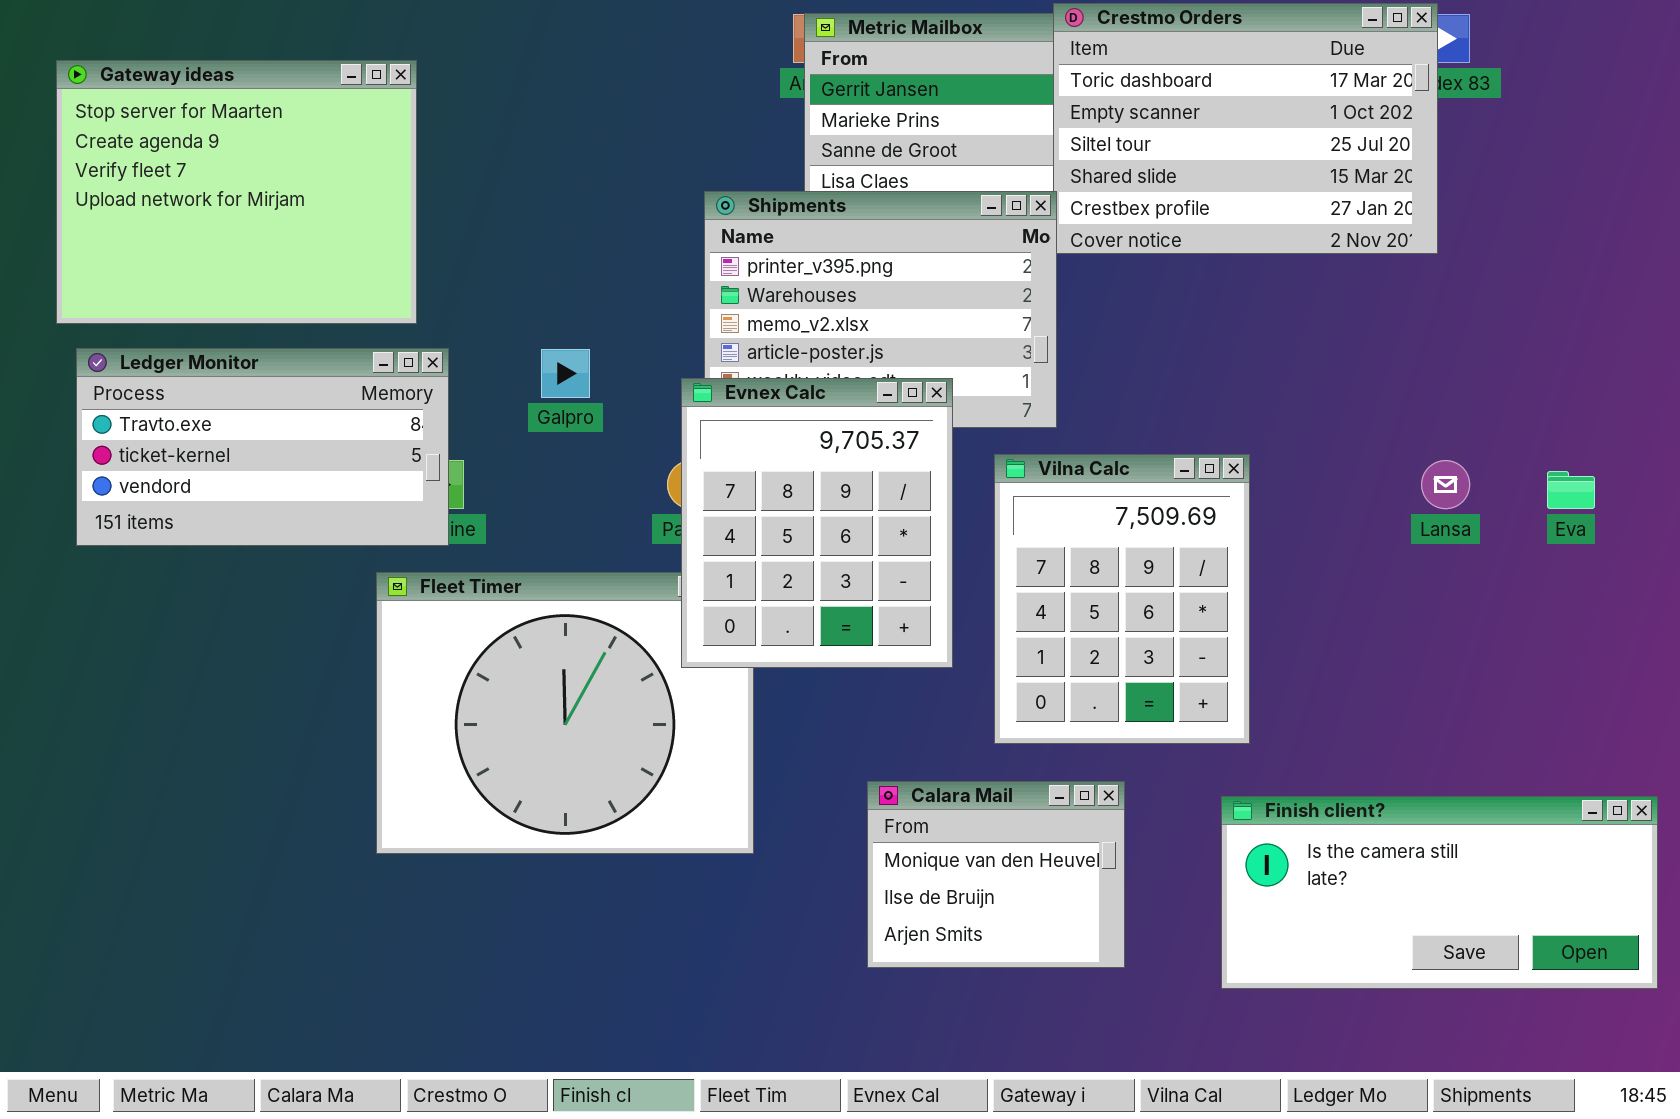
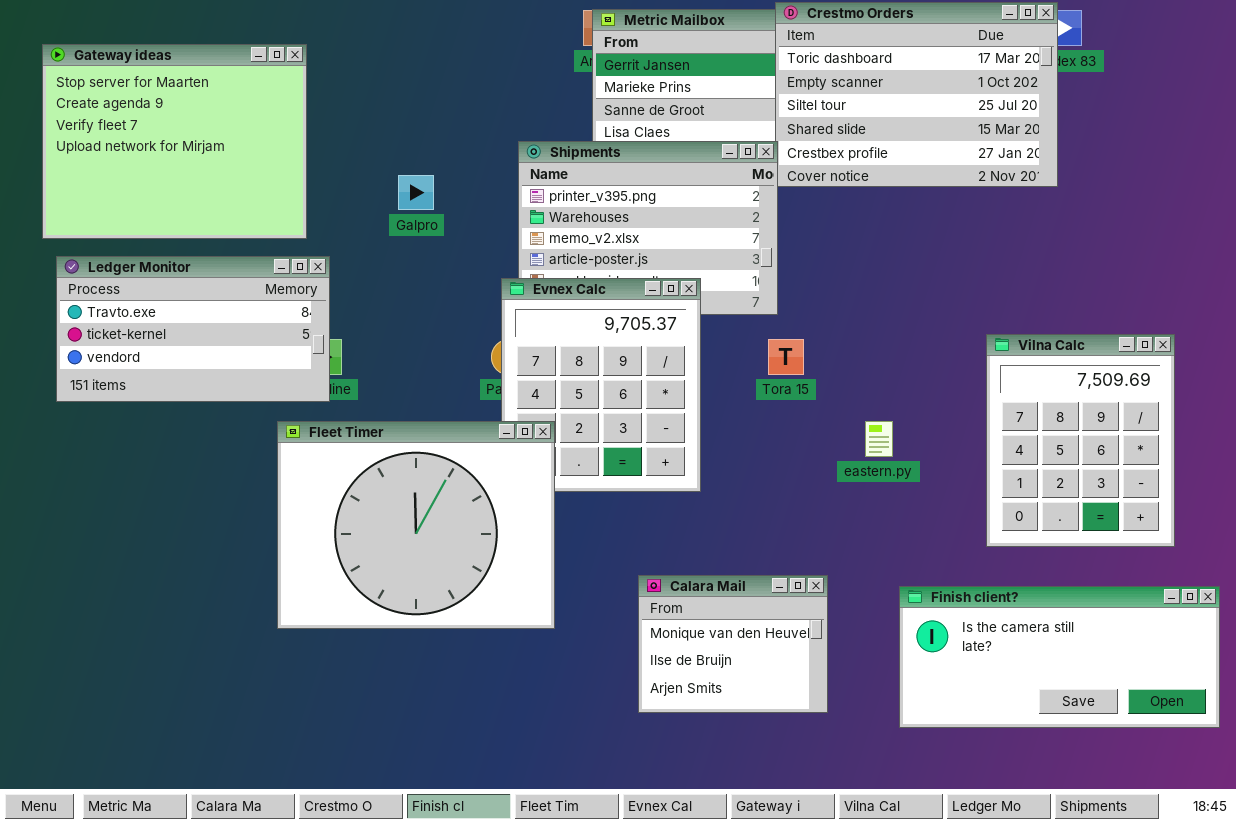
Galpro: [541,349,590,398] -> [398,175,434,210], moved
Vilna Calc: [994,454,1250,744] -> [986,334,1175,547], moved
Fleet Timer: [376,572,754,854] -> [277,421,555,629], raised

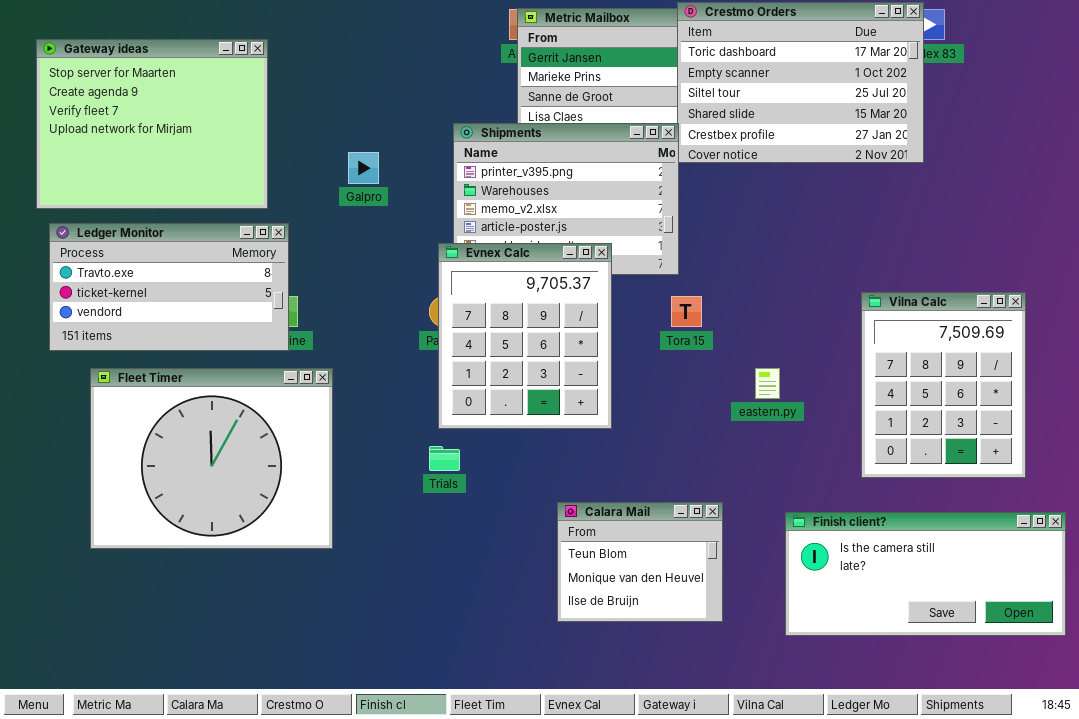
Fleet Timer: [277,421,555,629] -> [90,368,333,549], moved
Calara Mail: [638,575,828,713] -> [557,502,723,622], scrolled up 1 row

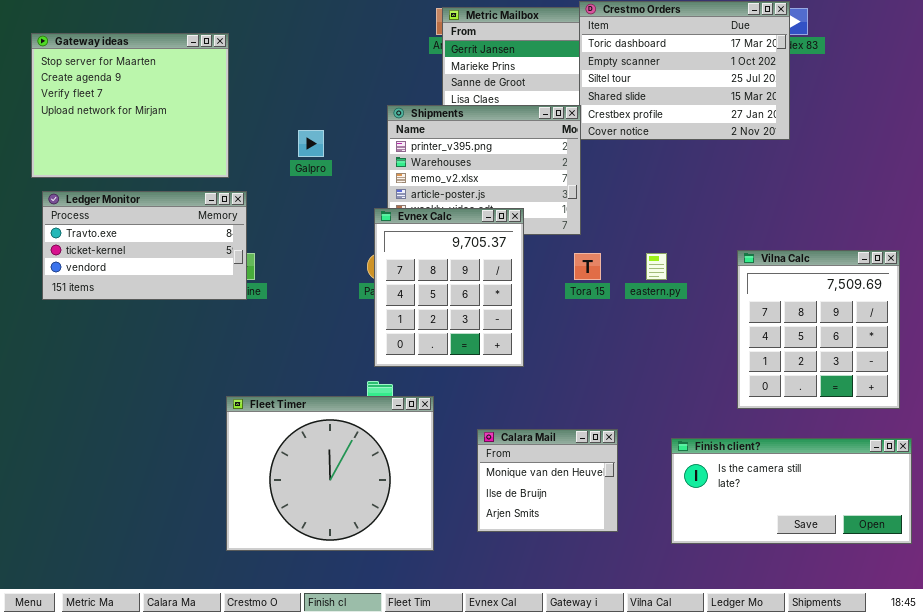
Vilna Calc: [861,292,1026,478] -> [737,250,900,409], resized
Fleet Timer: [90,368,333,549] -> [226,396,434,551], moved
eastern.py: [755,368,780,399] -> [646,253,667,280], moved
Calara Mail: [557,502,723,622] -> [477,429,618,532], scrolled down 1 row

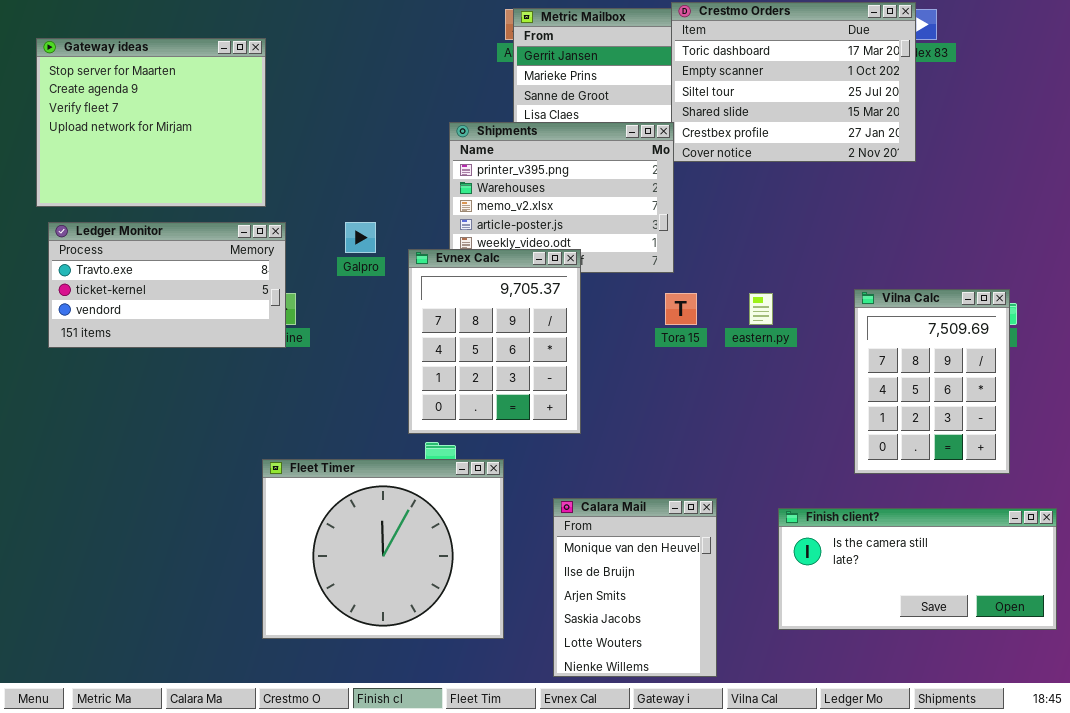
Galpro: [298,130,324,157] -> [345,222,376,253], moved
Evnex Calc: [374,208,524,367] -> [408,249,581,434], moved
Vilna Calc: [737,250,900,409] -> [854,289,1010,474], resized
Calara Mail: [477,429,618,532] -> [553,498,717,677], resized

